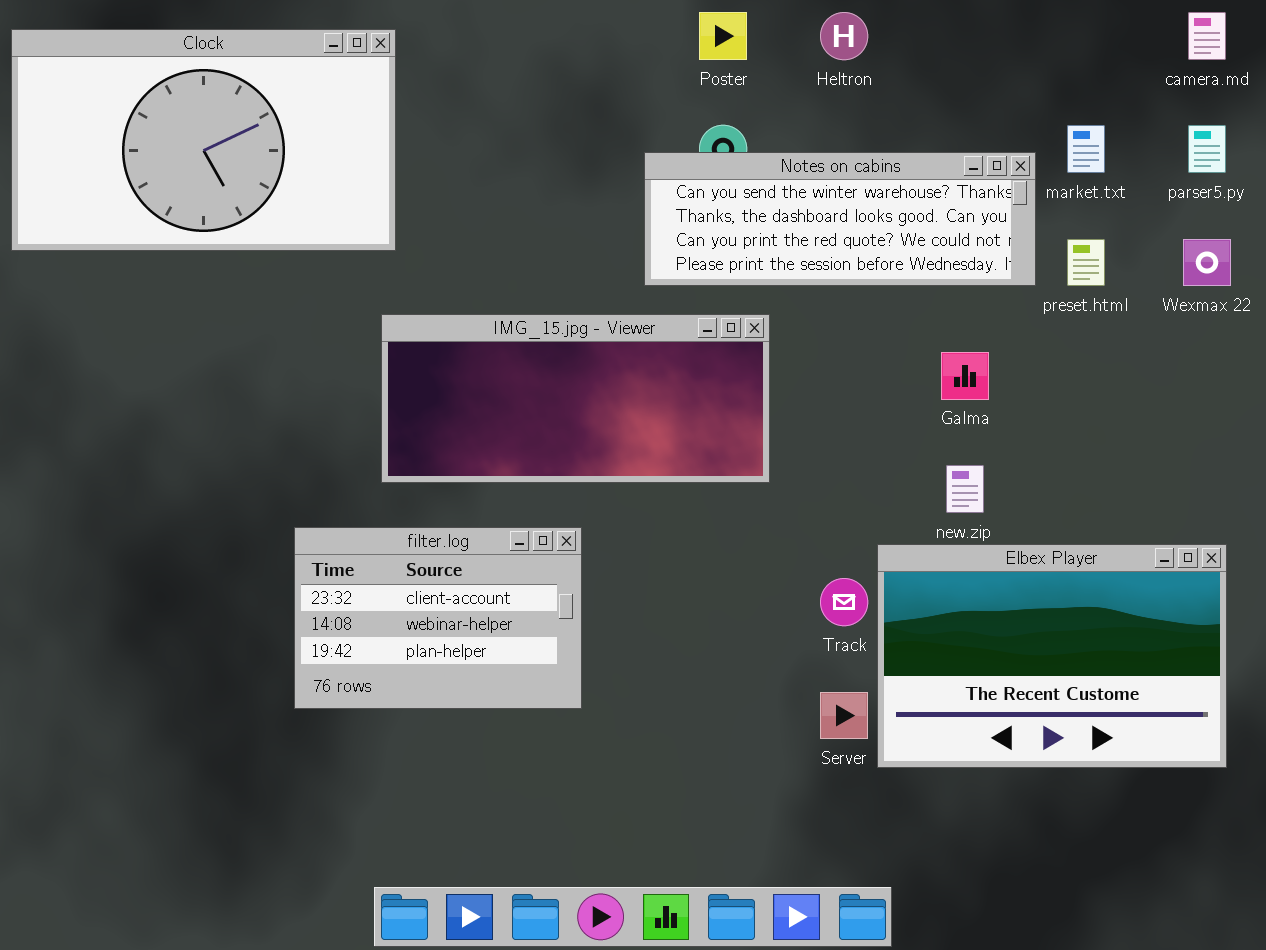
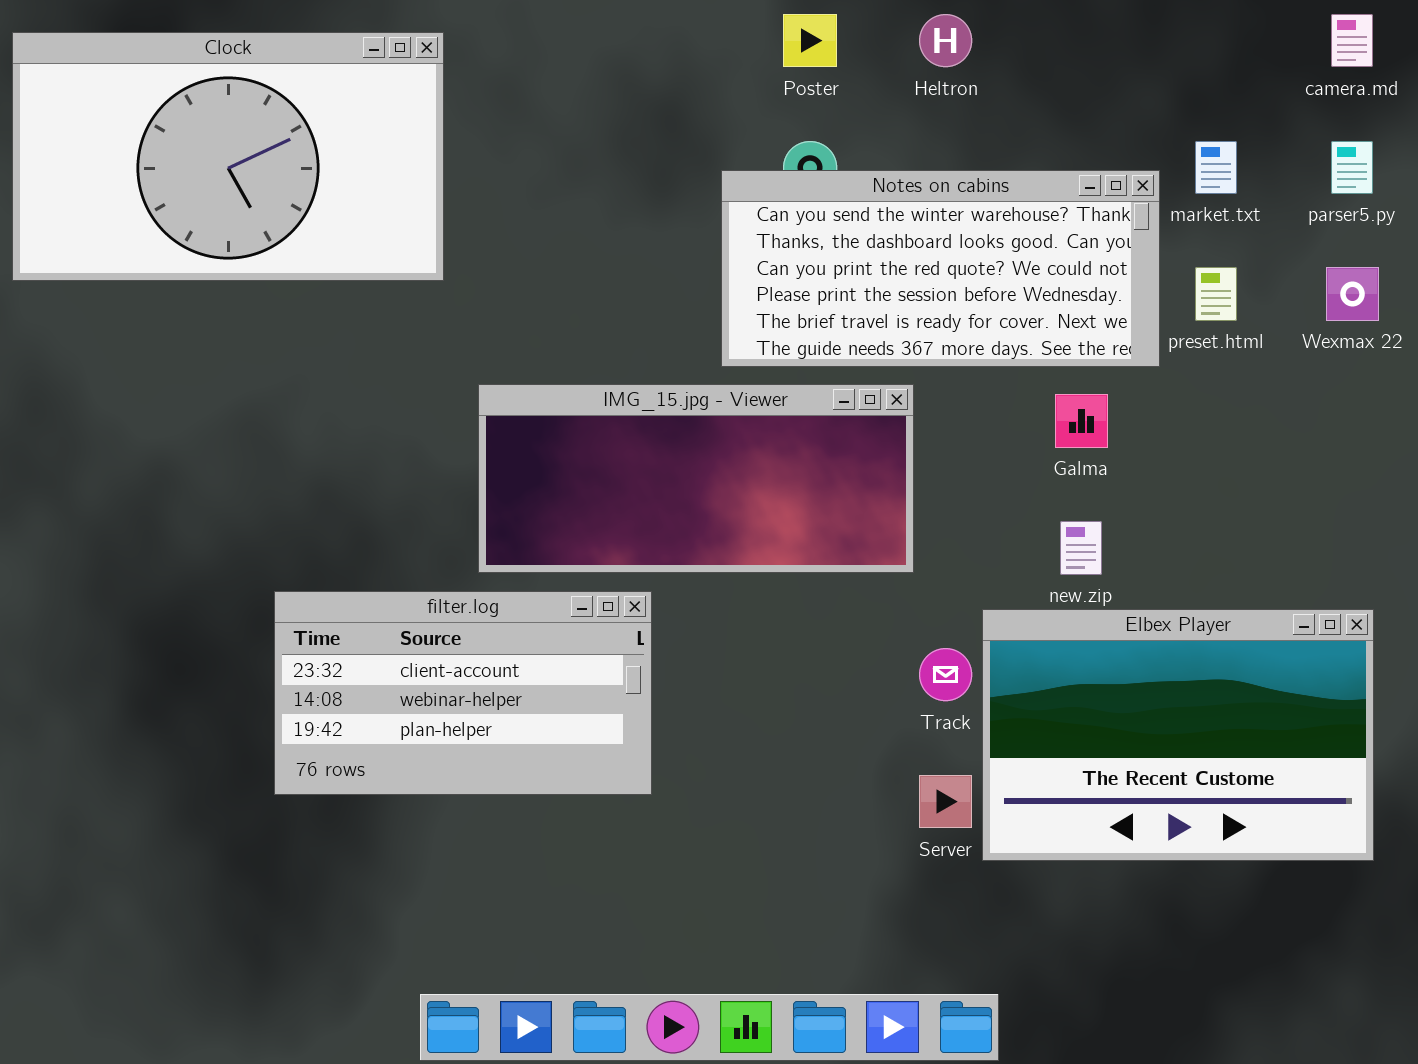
Notes on cabins: [644,152,1036,286] -> [721,170,1160,367], resized
IMG_15.jpg - Viewer: [381,314,770,483] -> [478,384,914,573], moved
filter.log: [294,527,582,709] -> [274,591,652,795], resized

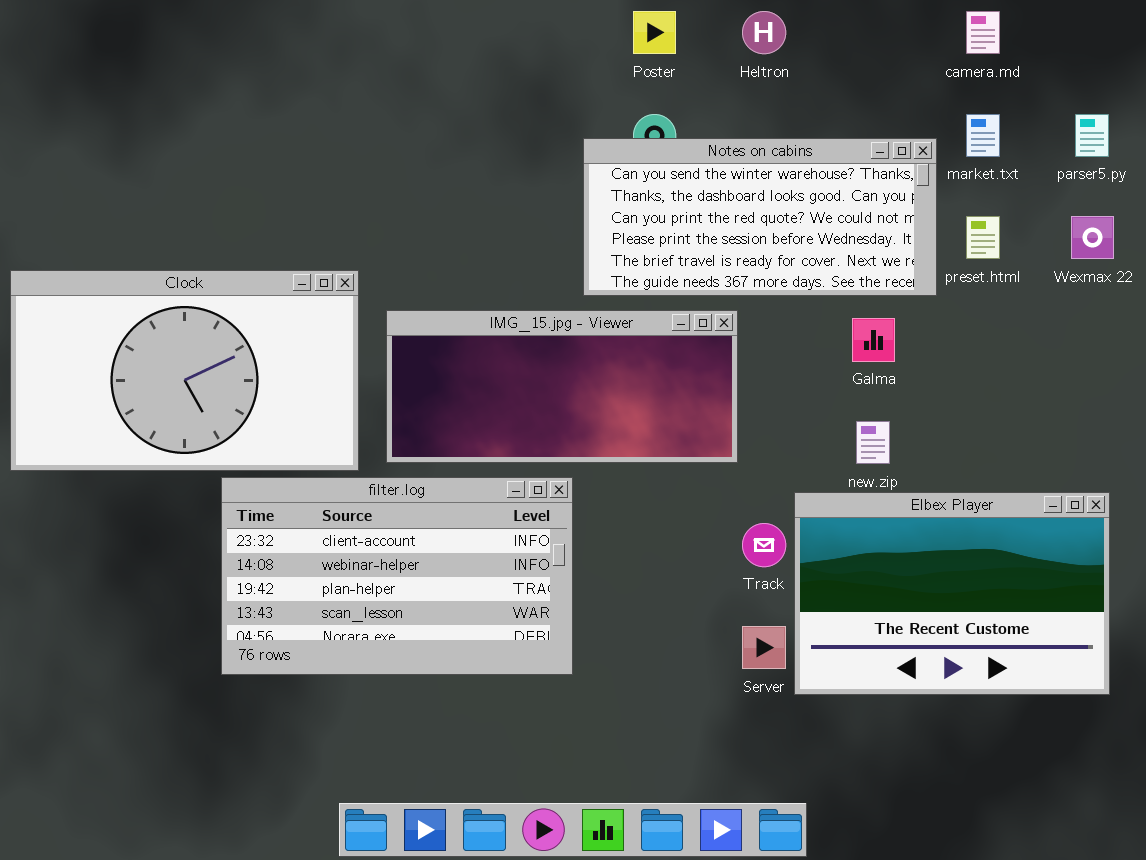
camera.md: [1331,14,1373,67] -> [966,11,1000,54], moved
Clock: [12,32,444,281] -> [10,270,359,471], moved
filter.log: [274,591,652,795] -> [221,477,573,675], resized

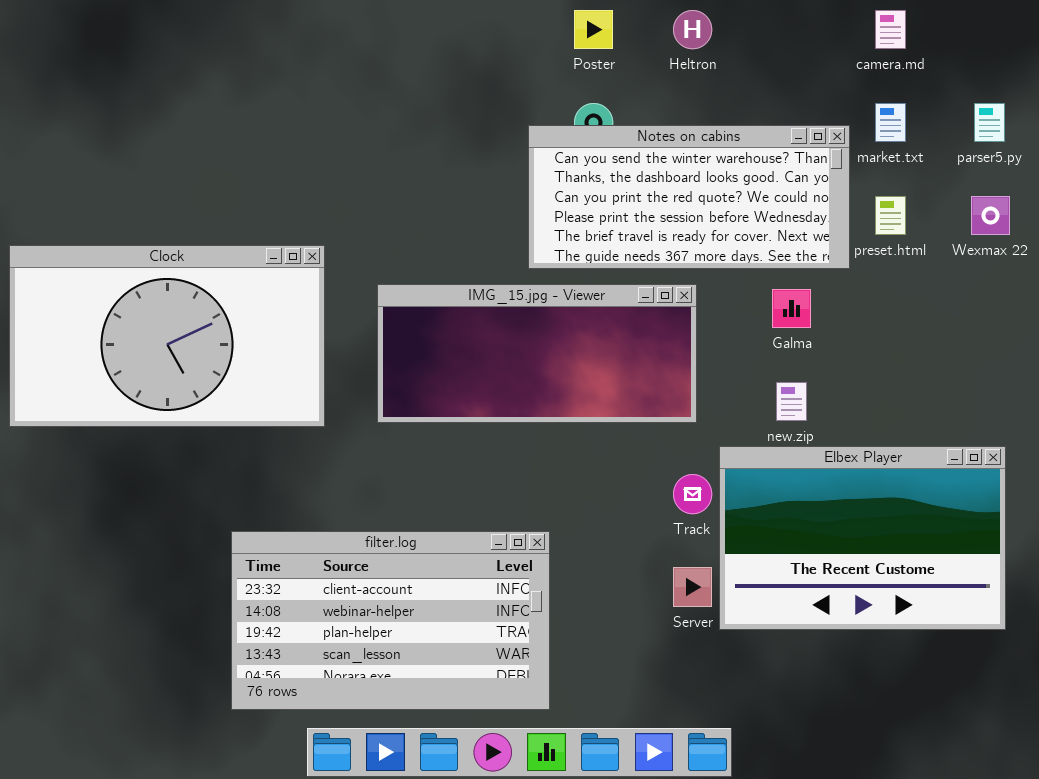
IMG_15.jpg - Viewer: [386,310,738,463] -> [377,284,697,423], moved
filter.log: [221,477,573,675] -> [231,531,550,710], moved

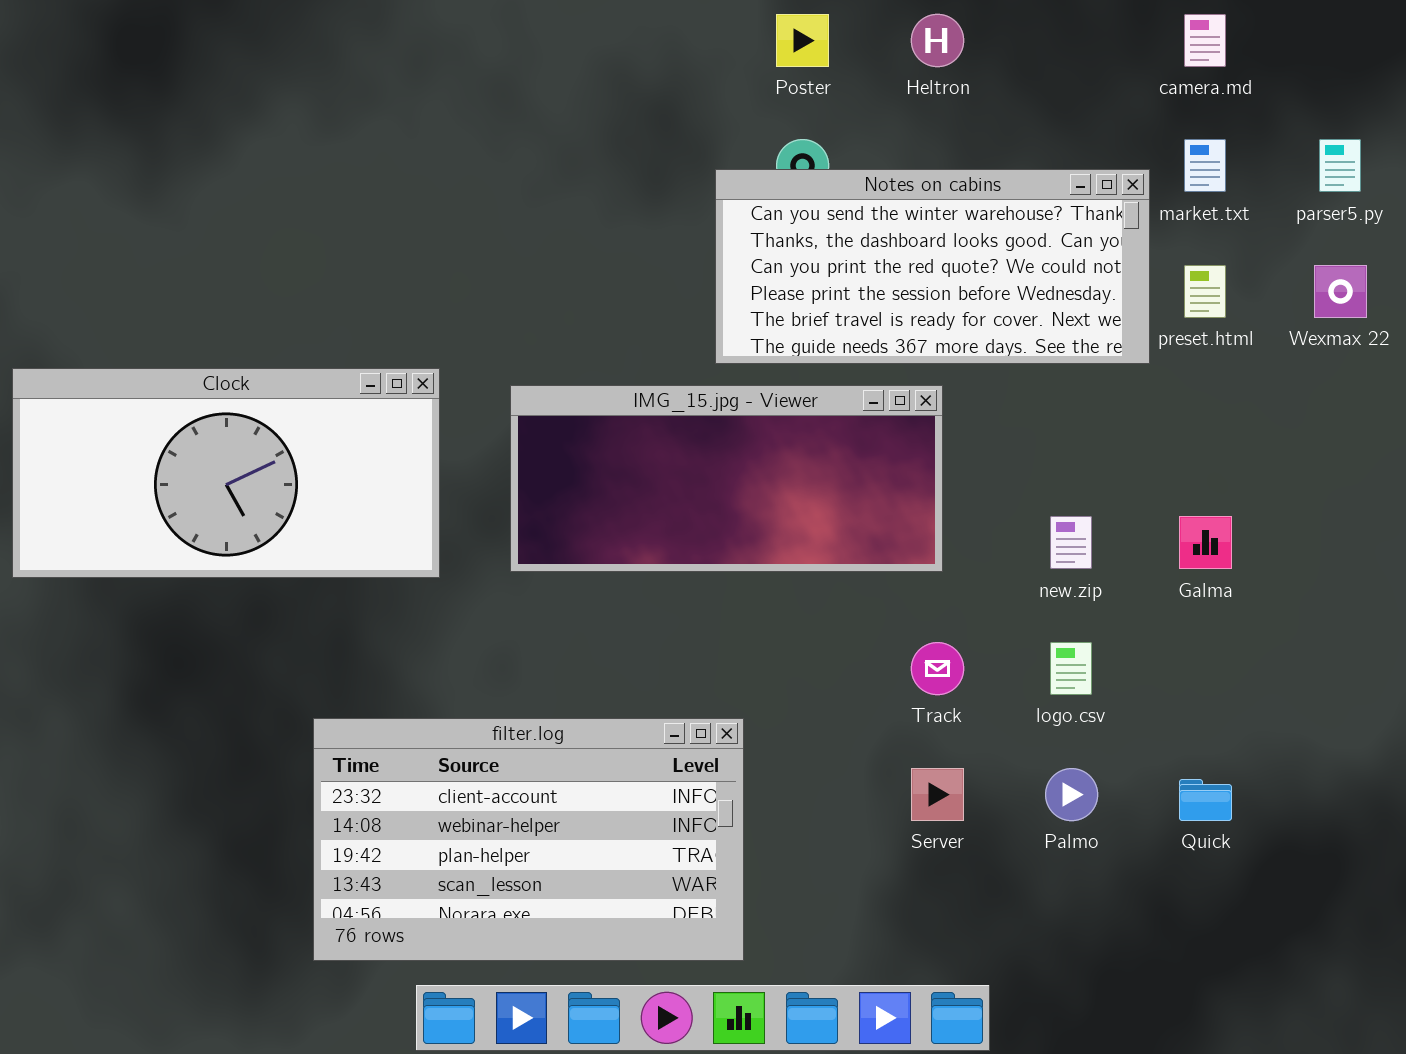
Clock: [9,245,325,427] -> [12,368,440,578], resized
Galma: [772,289,811,328] -> [1179,516,1232,569], moved
Elbex Player: [719,446,1006,630] -> none, closed

